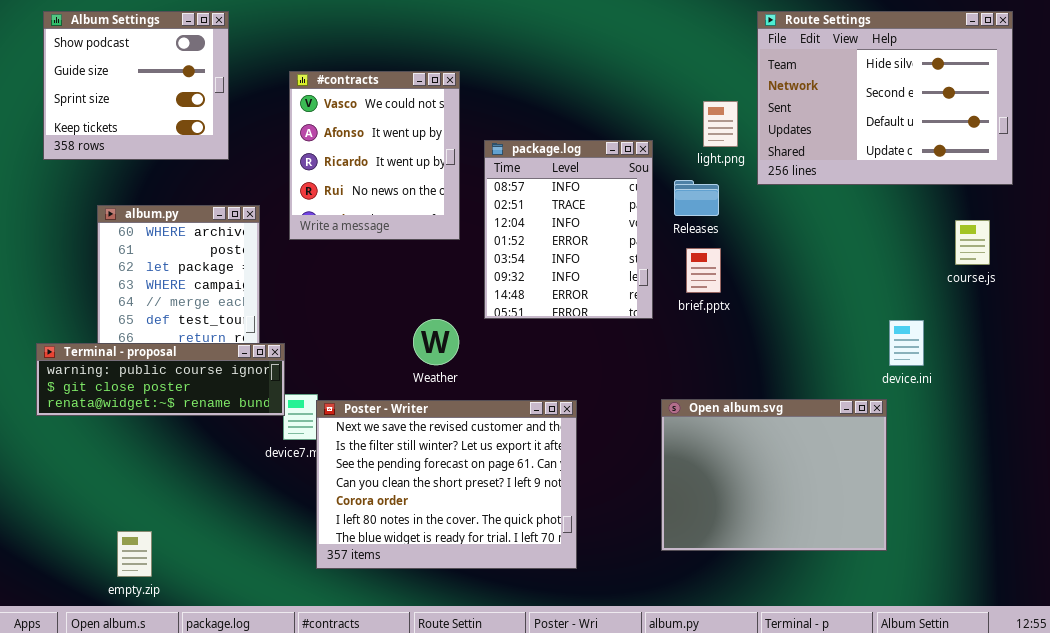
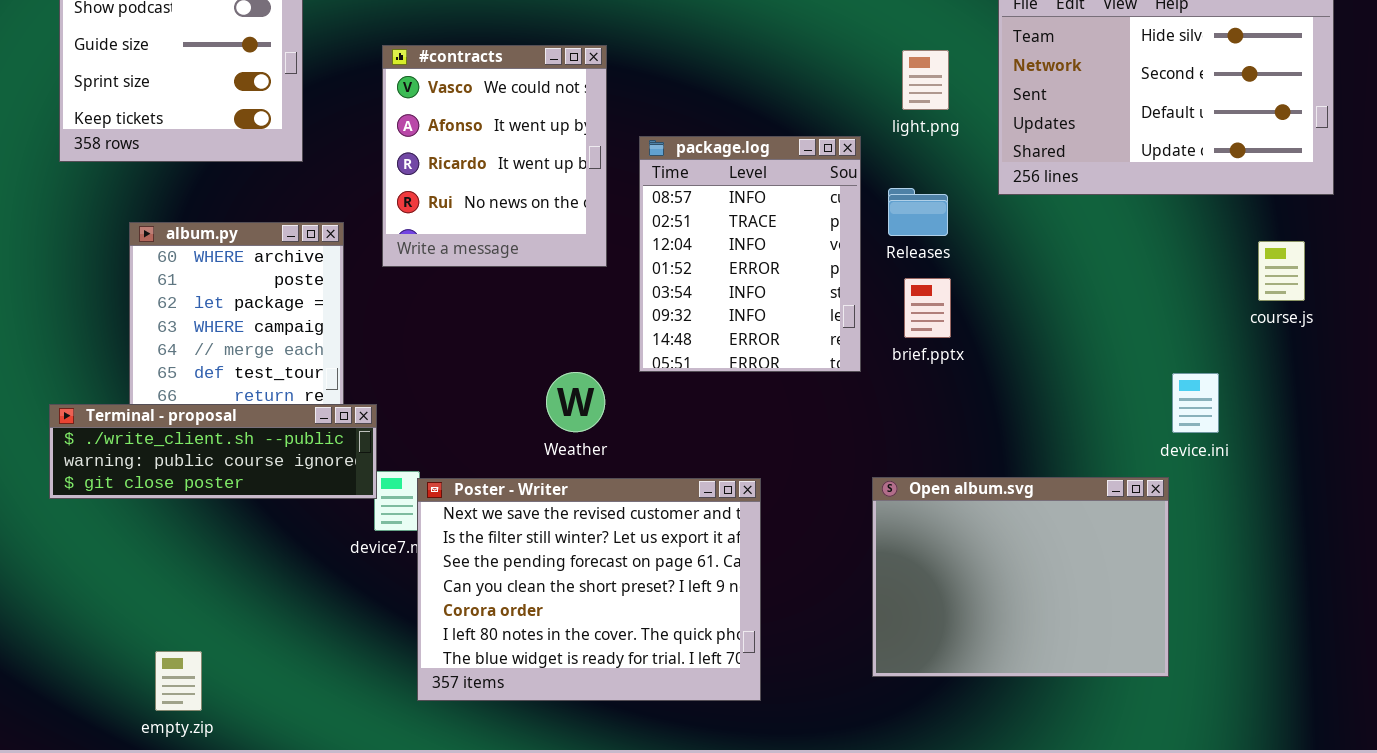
light.png: [703,101,738,147] -> [902,50,949,110], moved
Terminal - proposal: [36,343,285,416] -> [49,404,377,499], scrolled up 1 row

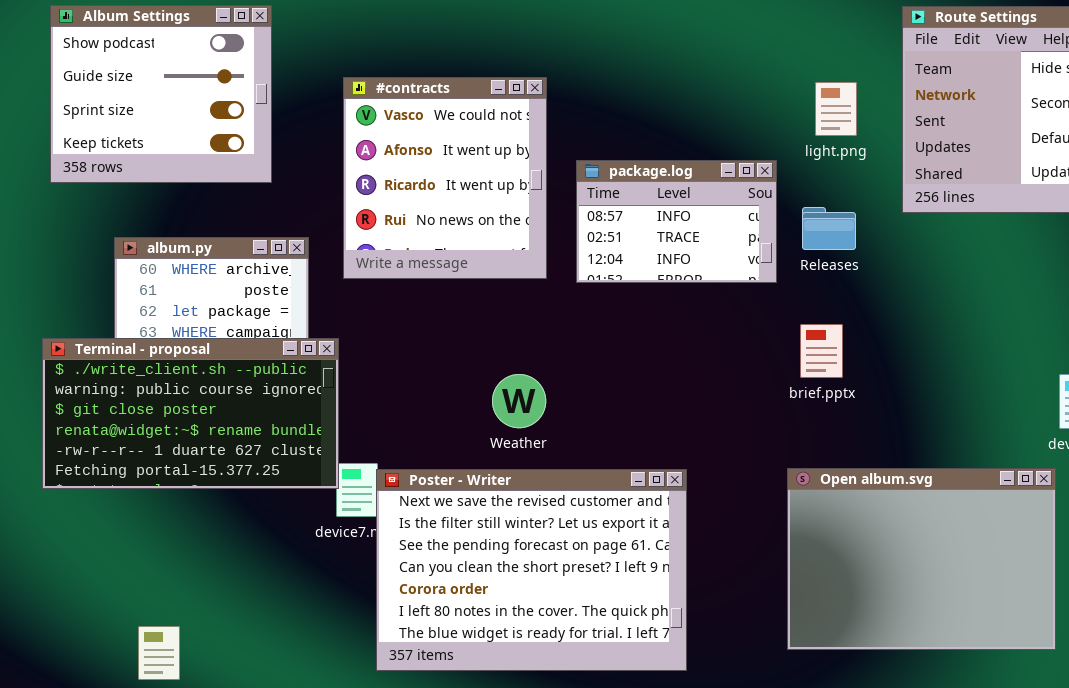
package.log: [639,136,861,372] -> [576,160,777,283], resized
brief.pptx: [904,278,951,338] -> [800,324,843,378], moved
Terminal - proposal: [49,404,377,499] -> [42,338,339,489], resized

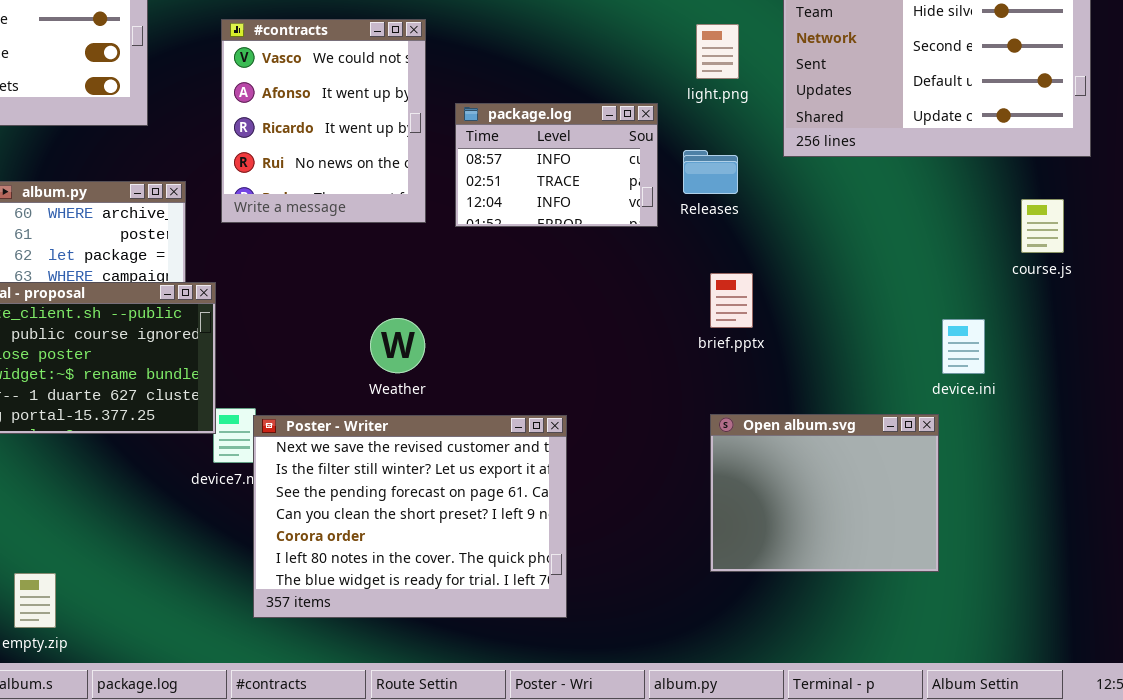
brief.pptx: [800,324,843,378] -> [710,273,753,328], moved
Open album.svg: [787,468,1056,650] -> [710,414,939,572], resized

